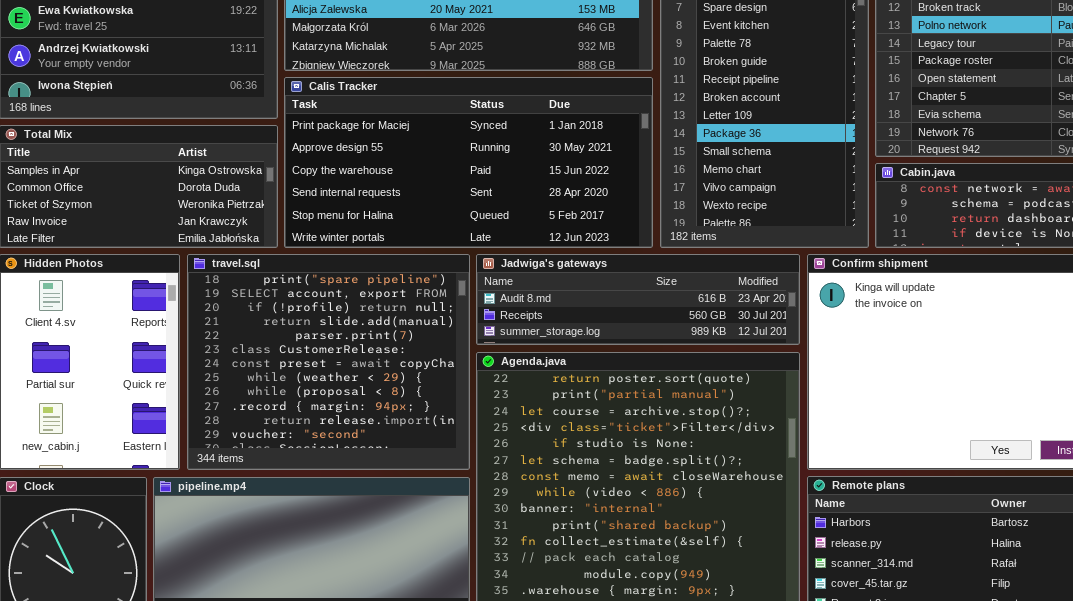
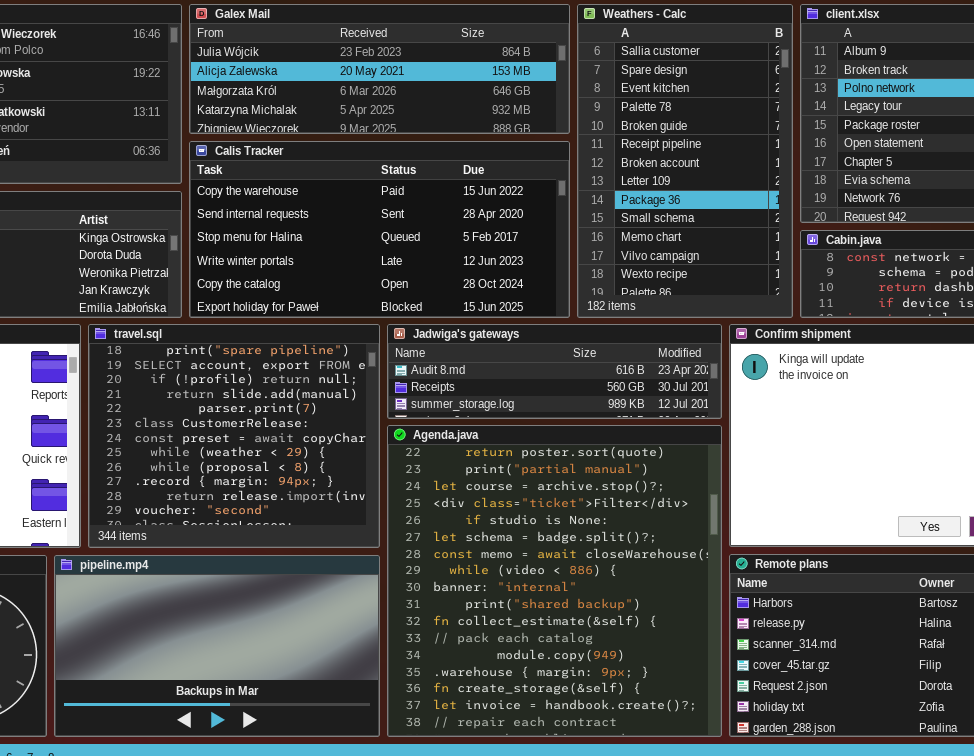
Calis Tracker: [284,77,653,248] -> [189,141,570,318], scrolled down 2 rows

